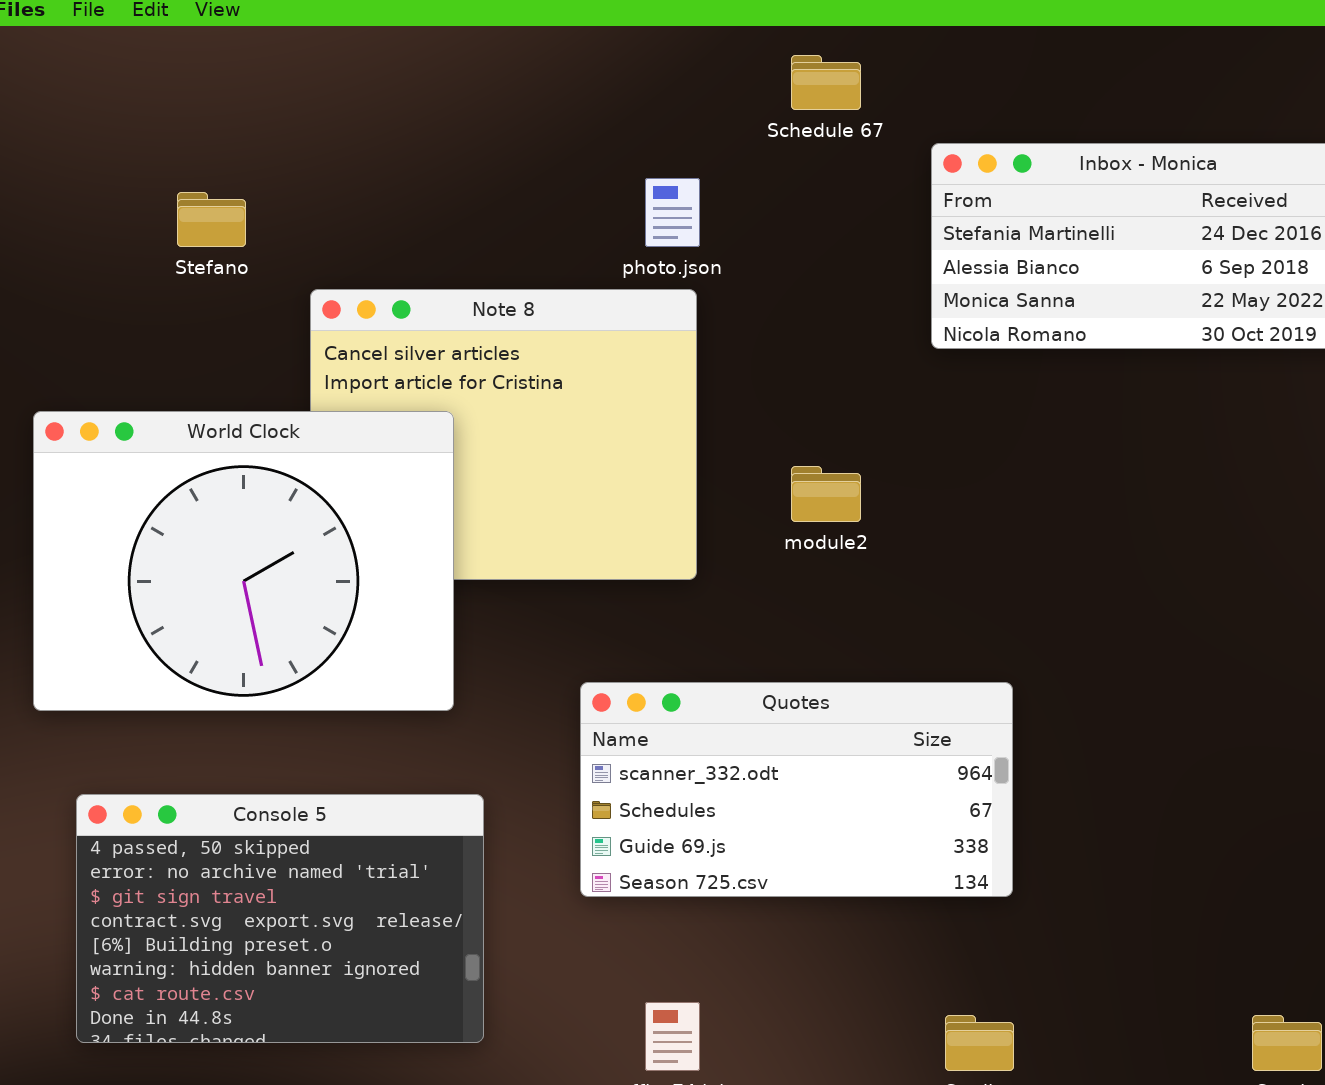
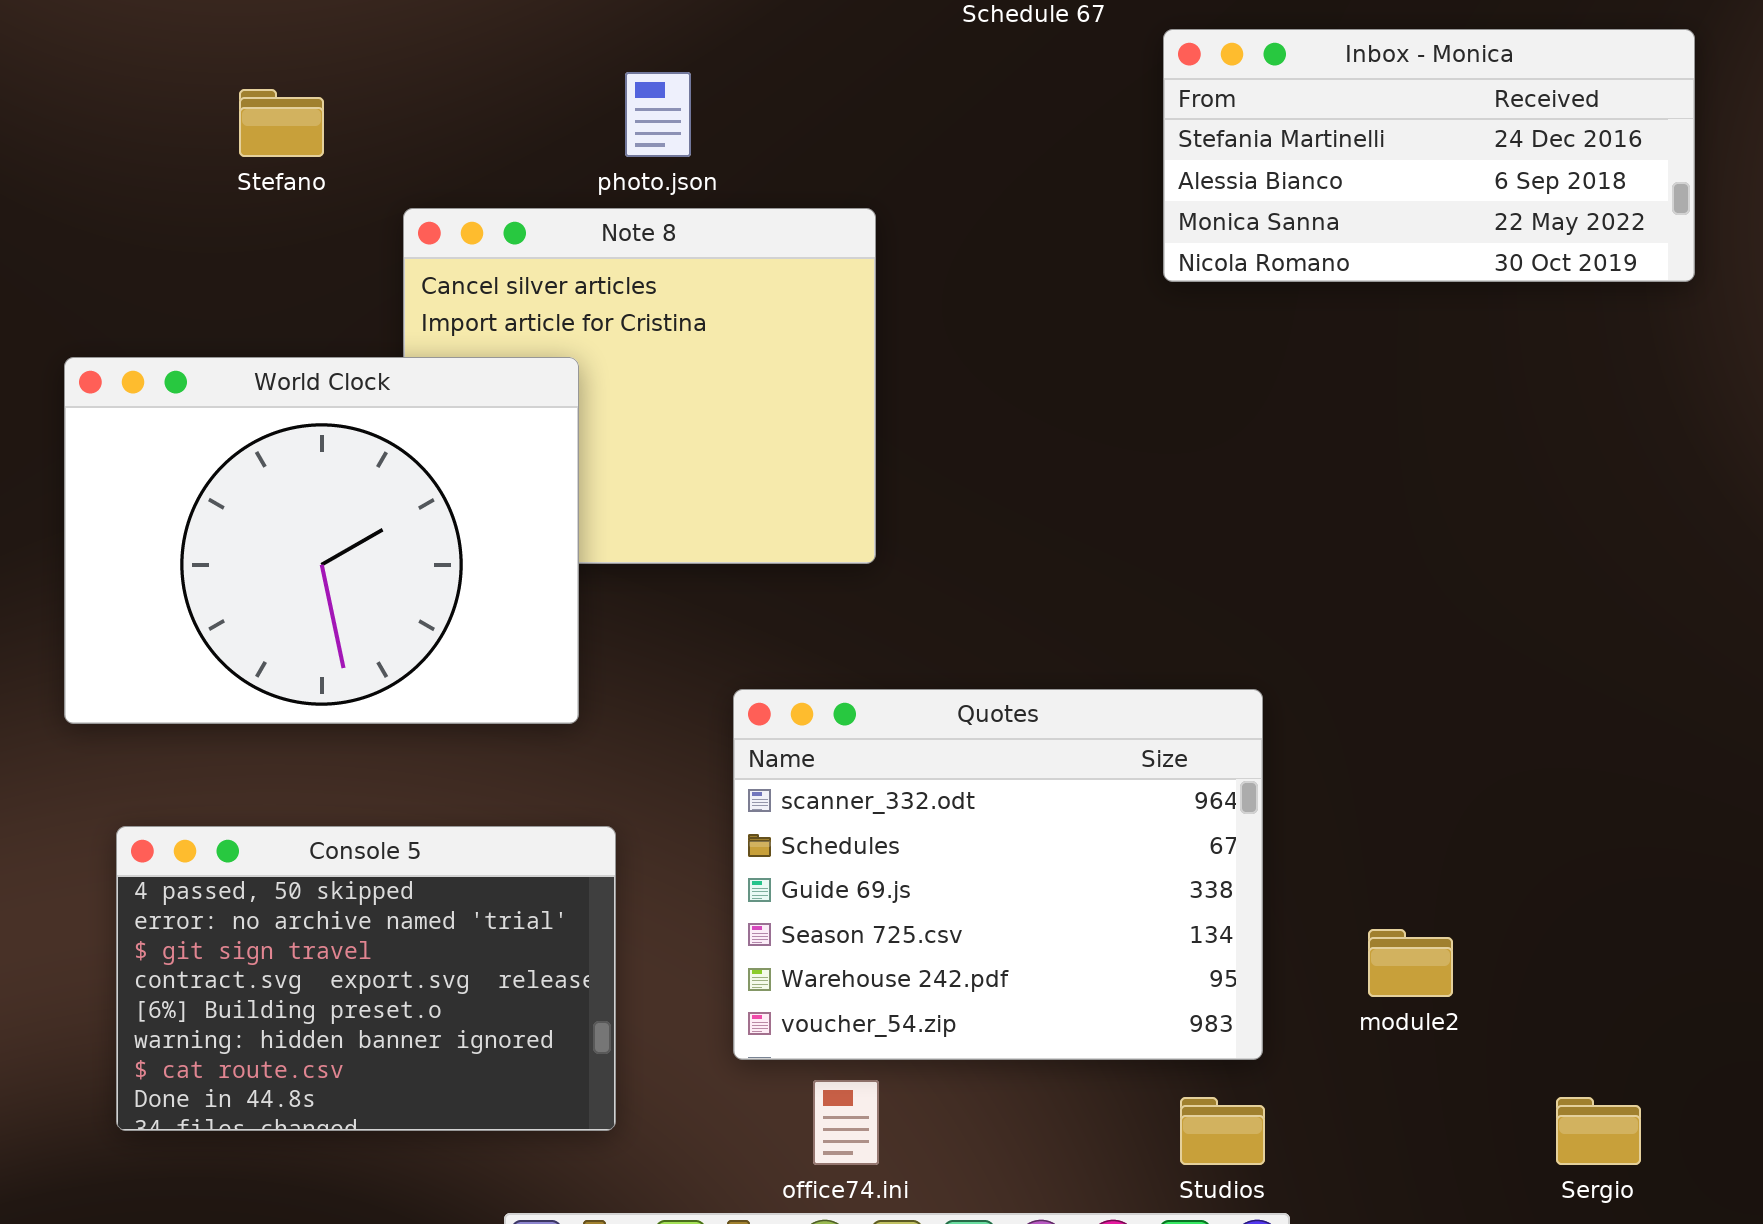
photo.json: [645,178,700,247] -> [625,72,691,157], moved
module2: [791,466,861,522] -> [1368,929,1453,997], moved
Quotes: [580,682,1013,897] -> [733,689,1263,1060], resized

